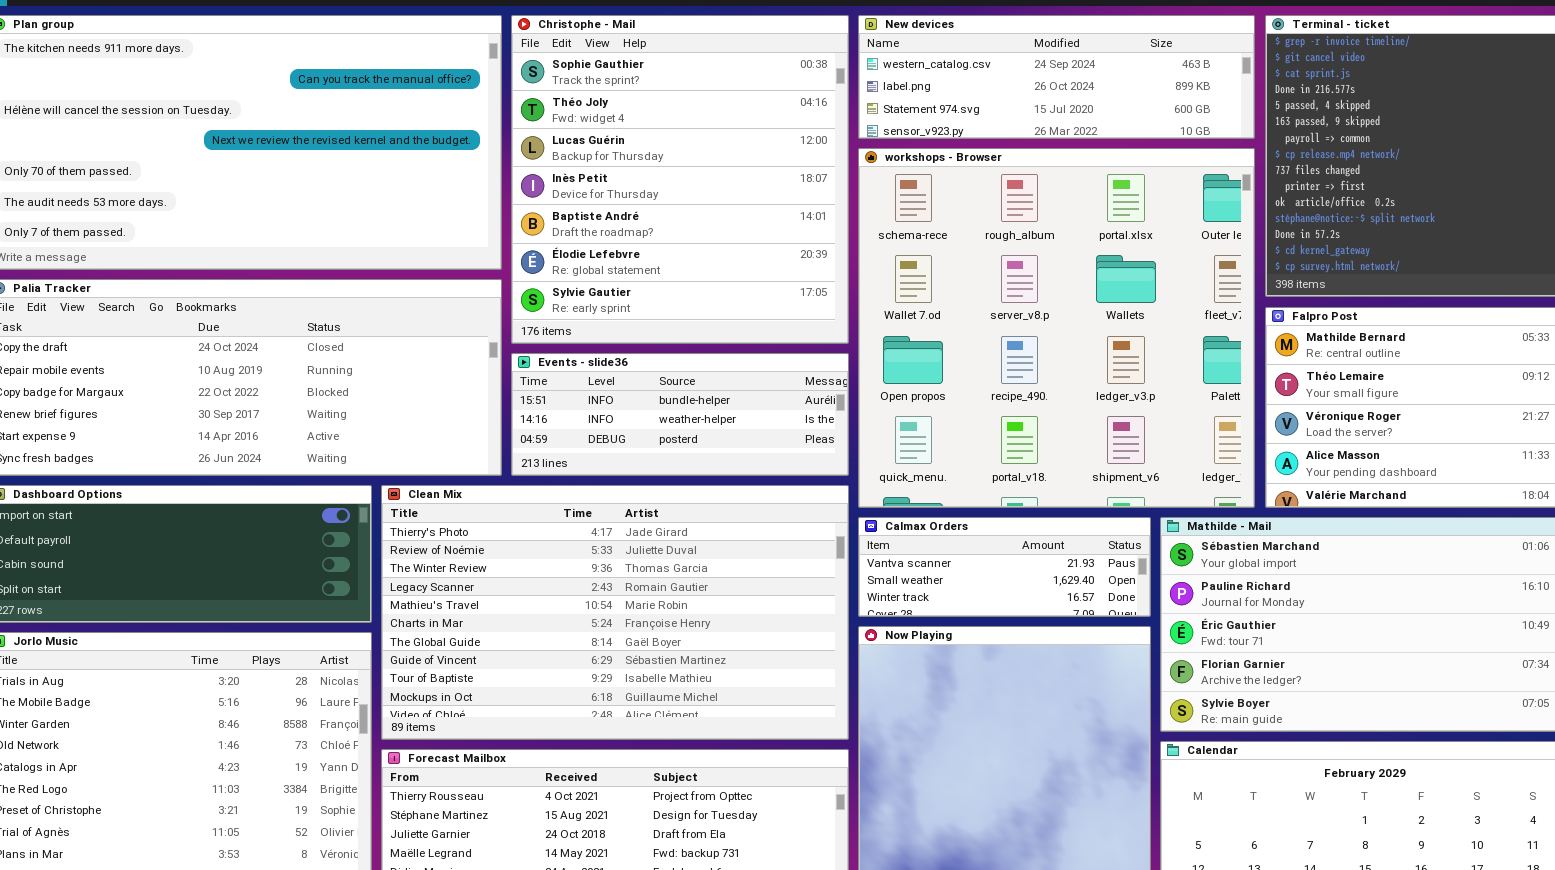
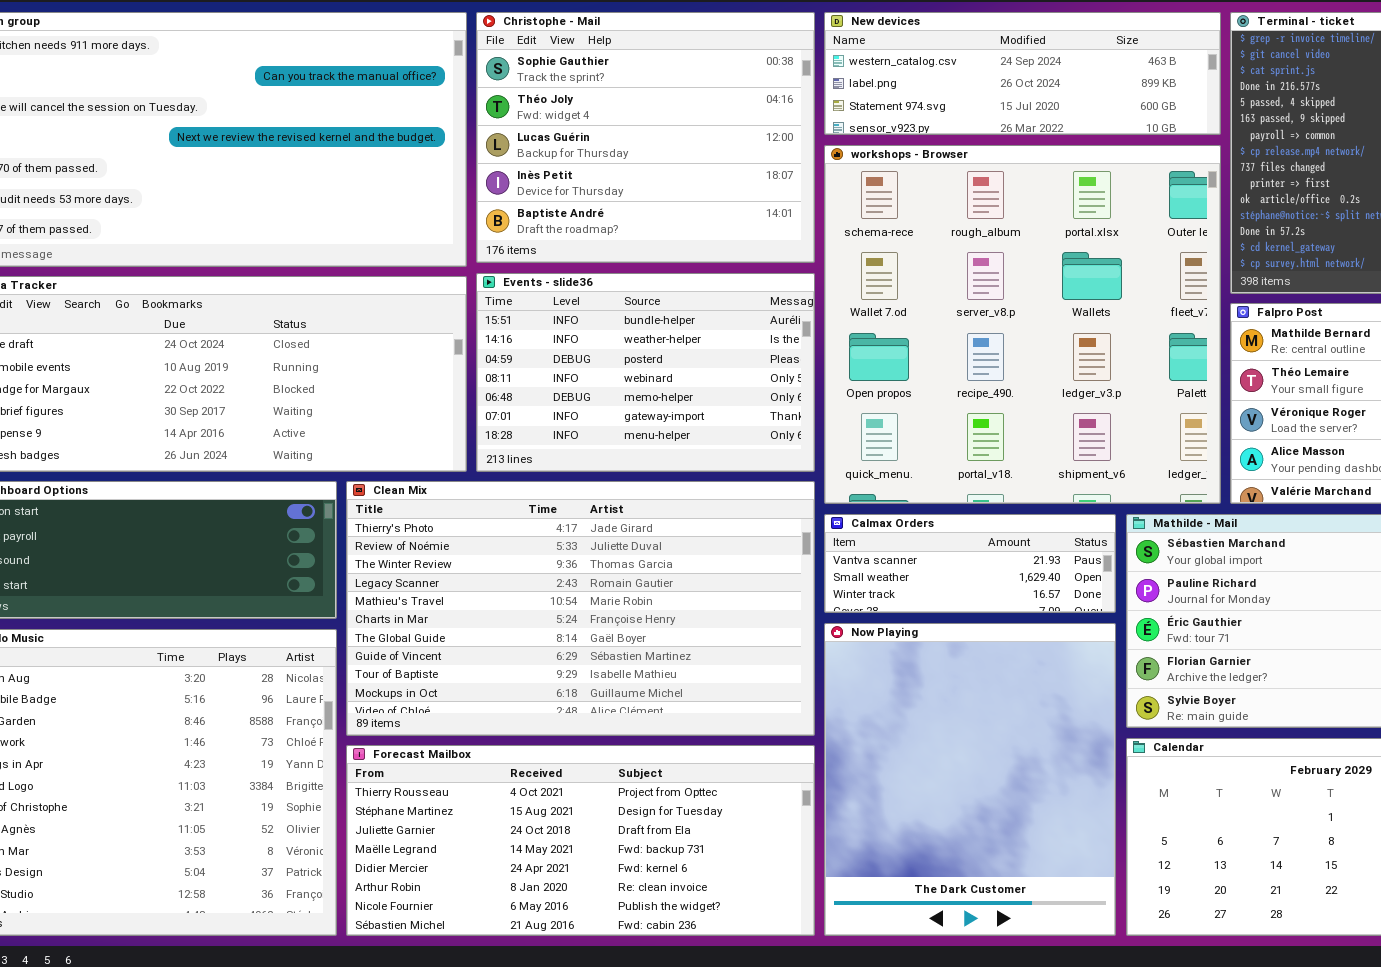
Christophe - Mail: [511,15,849,344] -> [476,12,815,263], resized
Events - slide36: [511,353,849,476] -> [476,273,815,472], resized

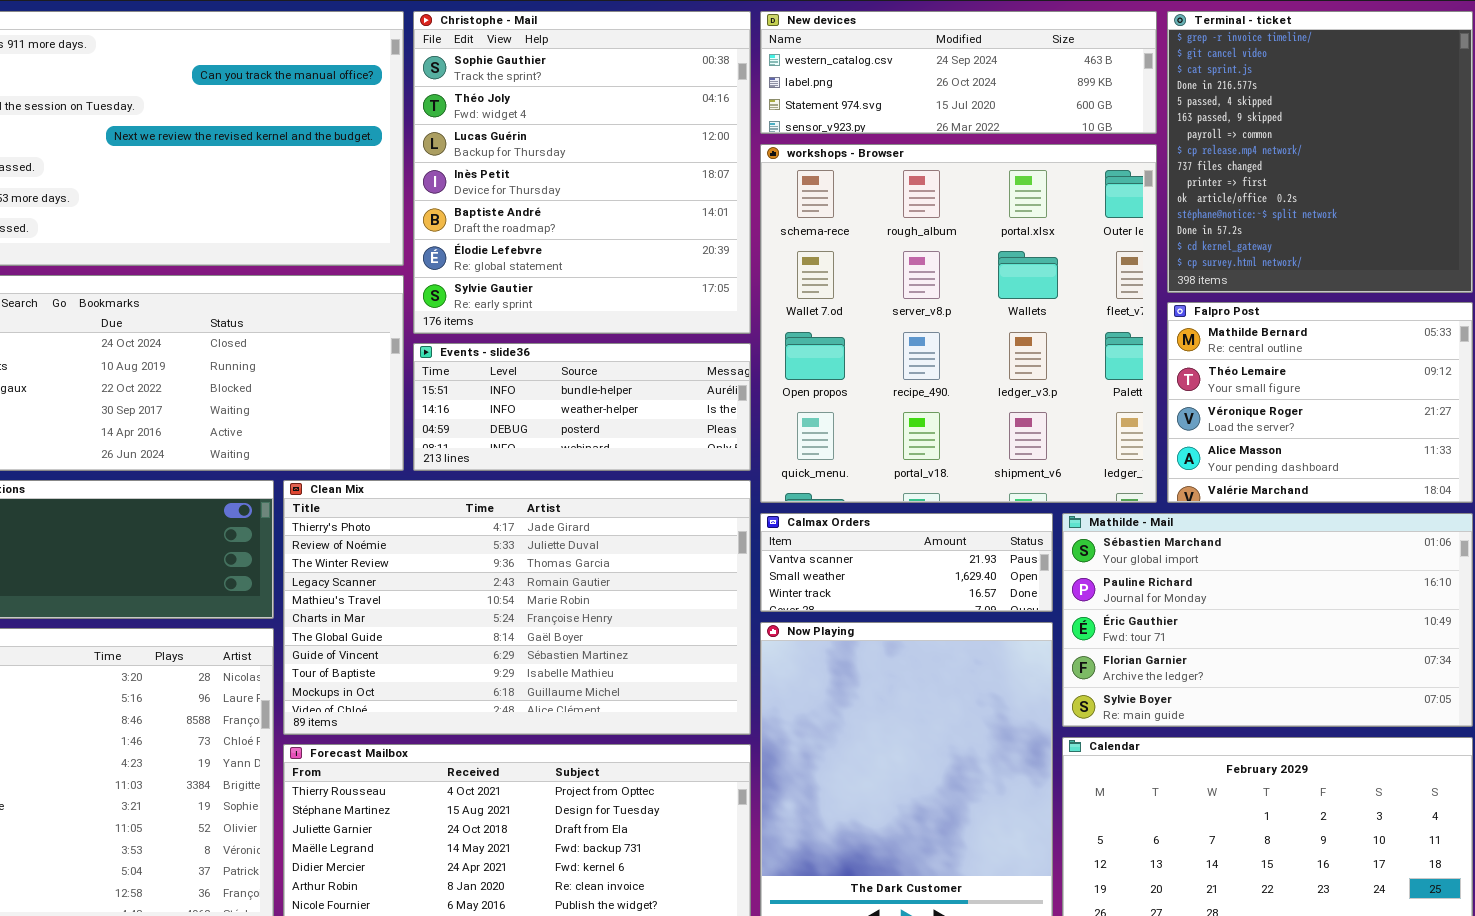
Christophe - Mail: [476,12,815,263] -> [413,11,751,334], resized
Events - slide36: [476,273,815,472] -> [413,343,751,471], resized

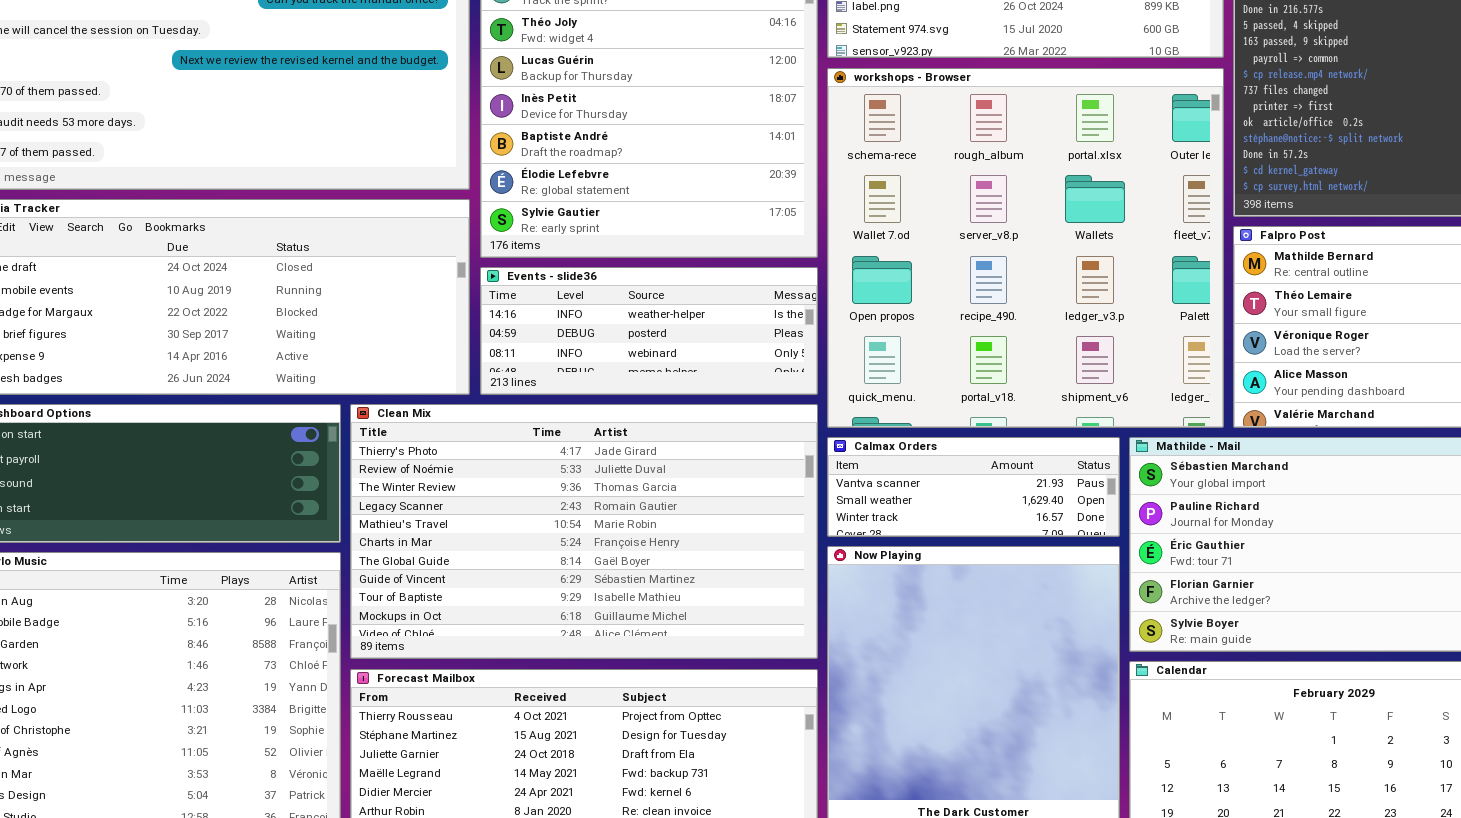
Events - slide36: [413,343,751,471] -> [480,267,818,395], scrolled down 1 row

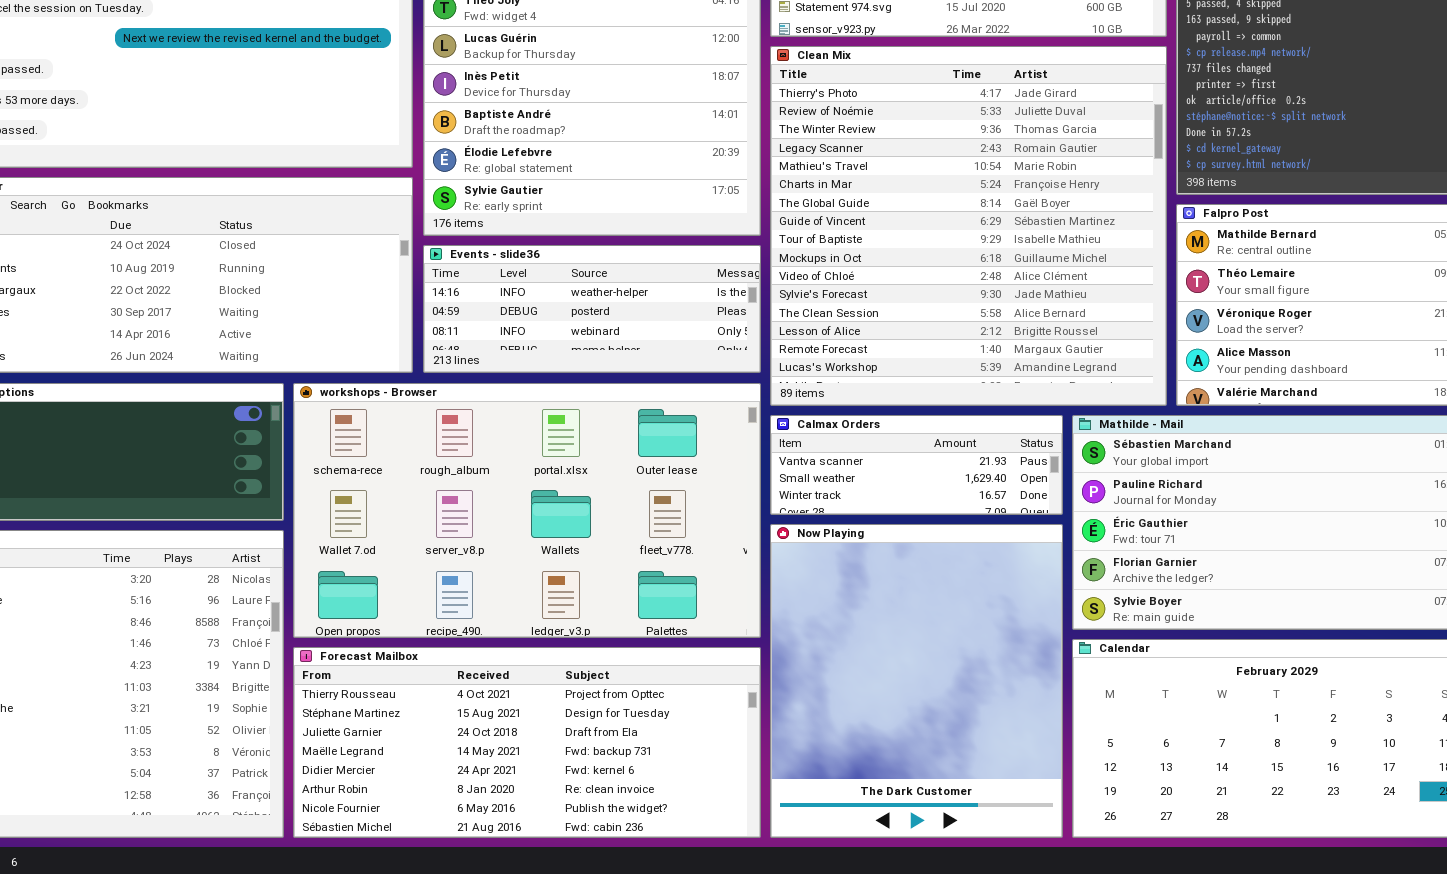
workshops - Browser: [827,68,1224,428] -> [293,383,761,638], moved, resized
Clean Mix: [350,404,818,659] -> [770,46,1167,406], moved, resized

